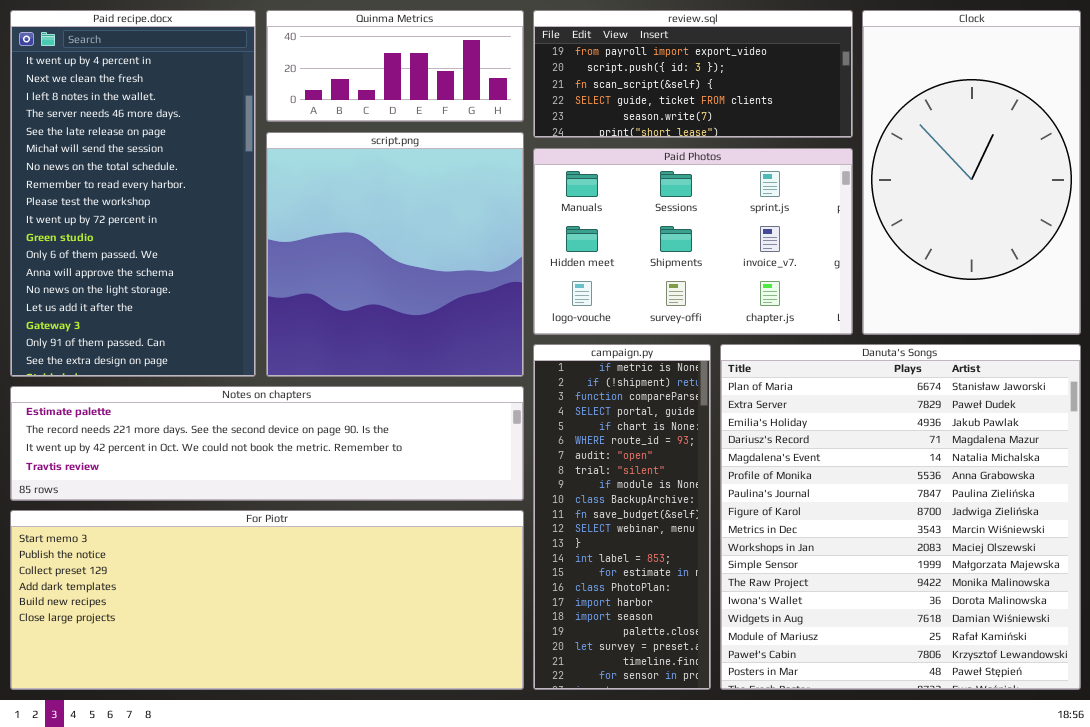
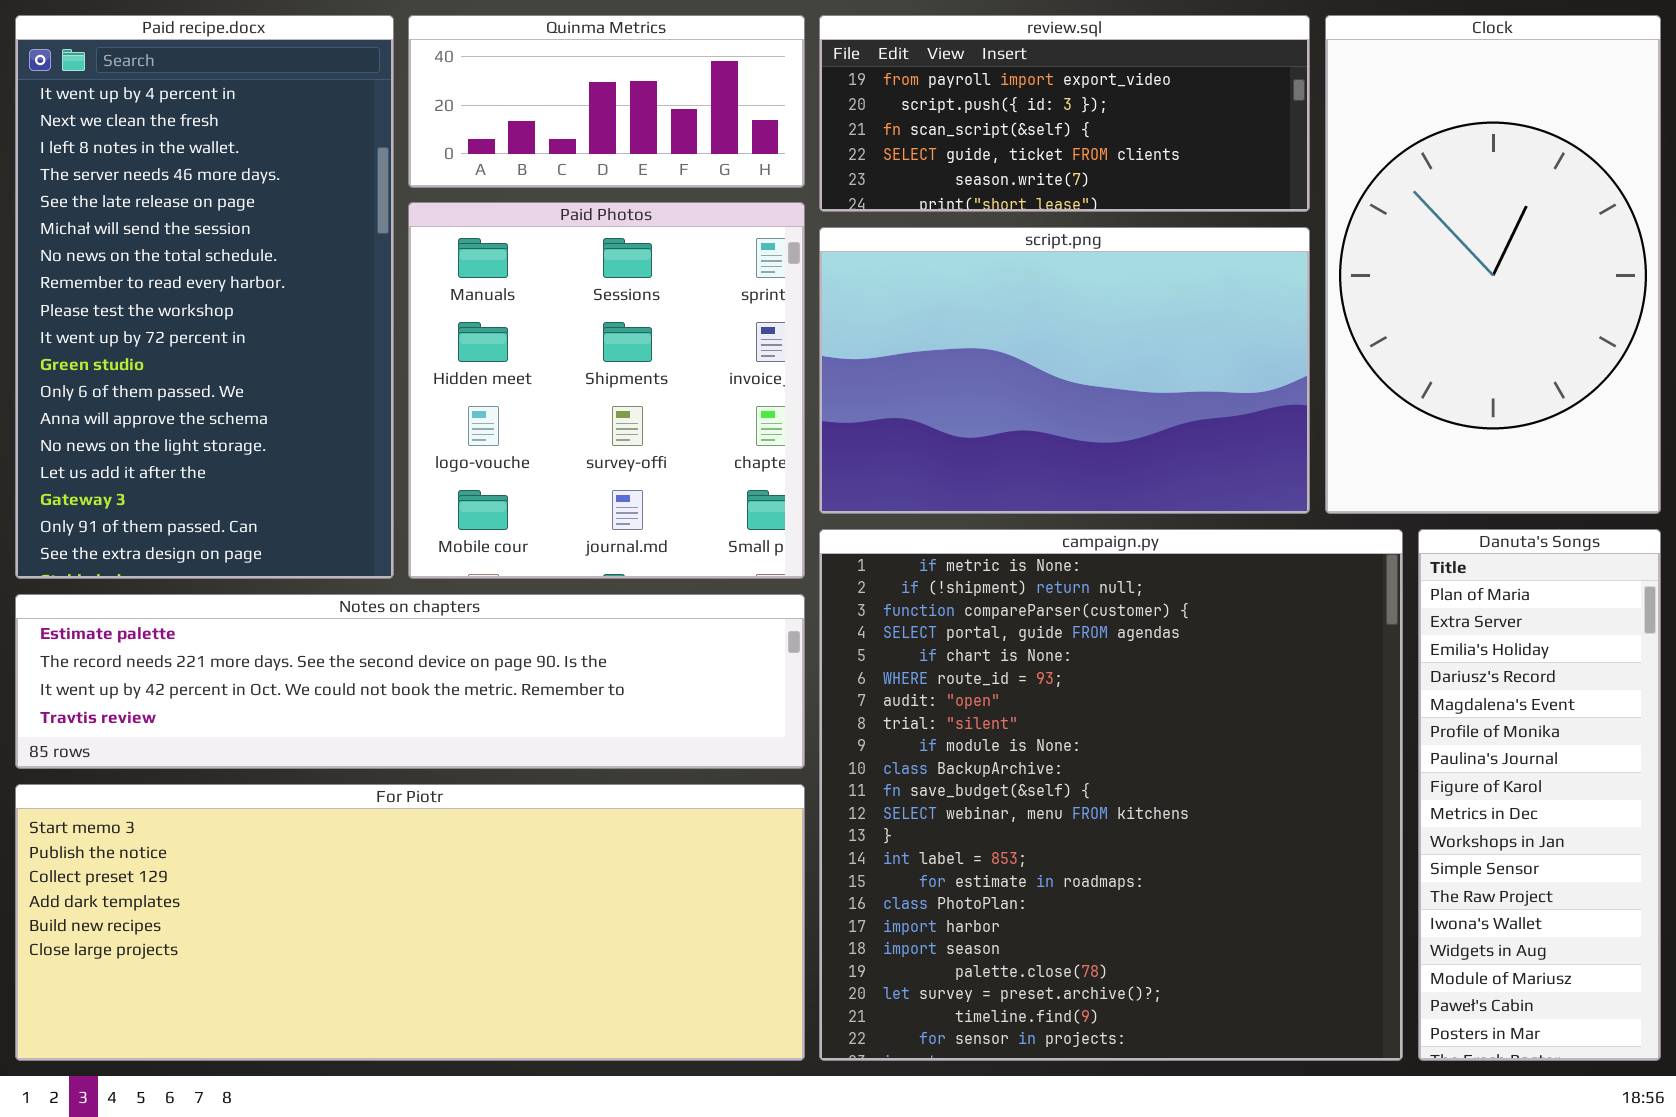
script.png: [266,132,524,377] -> [819,227,1310,514], moved, resized
Paid Photos: [533,148,853,335] -> [408,202,805,579], moved, resized
campaign.py: [533,344,711,690] -> [819,529,1403,1061], resized
Danuta's Songs: [720,344,1081,690] -> [1418,529,1661,1061], resized

